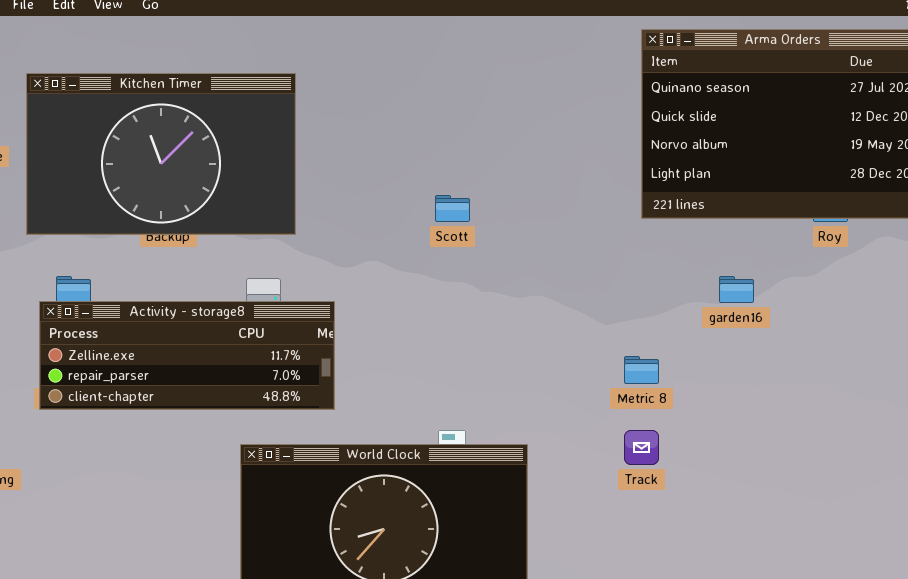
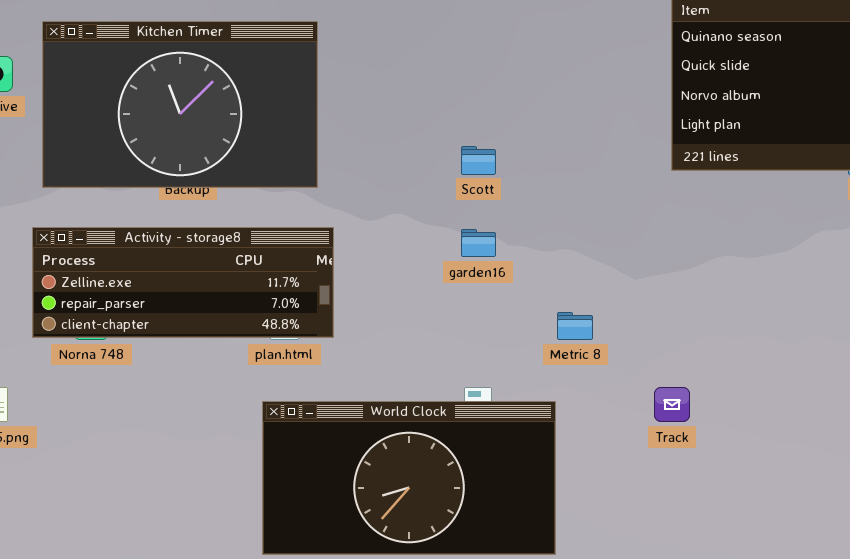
garden16: [719,276,754,303] -> [461,229,496,257], moved
Activity - storage8: [39,301,335,410] -> [32,227,334,338], moved
Metric 8: [624,356,659,384] -> [557,312,593,340], moved

